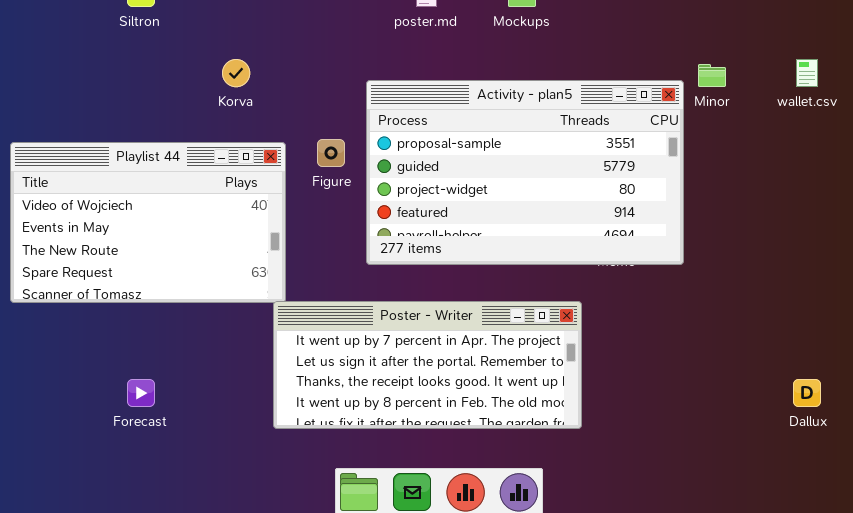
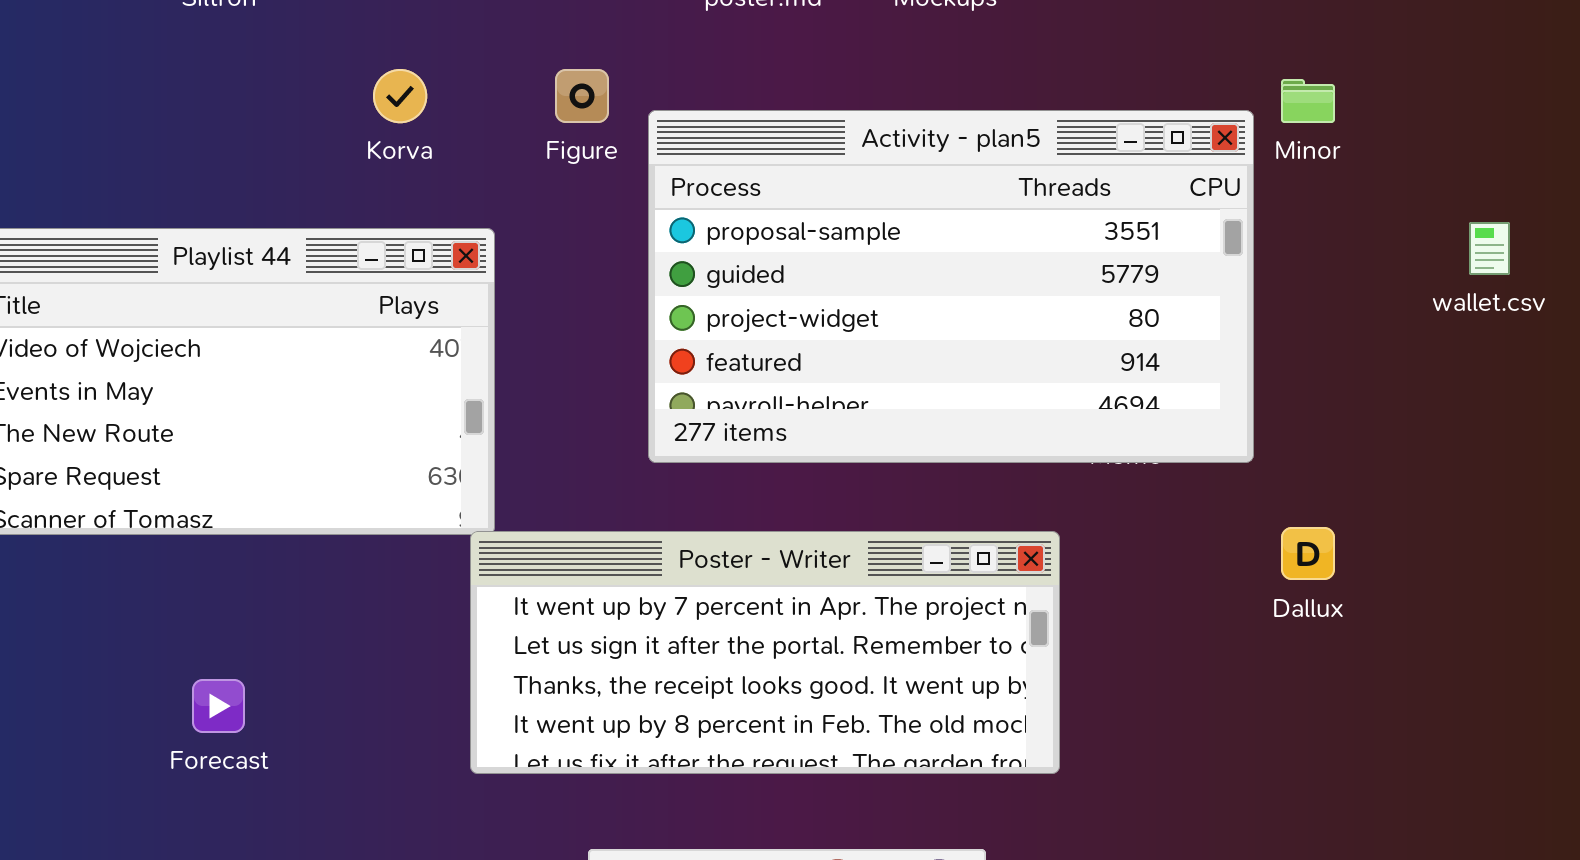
wallet.csv: [796,59,818,87] -> [1469,222,1510,275], moved
Figure: [317,139,345,167] -> [555,69,609,123], moved
Dallux: [793,379,821,407] -> [1281,527,1335,580], moved

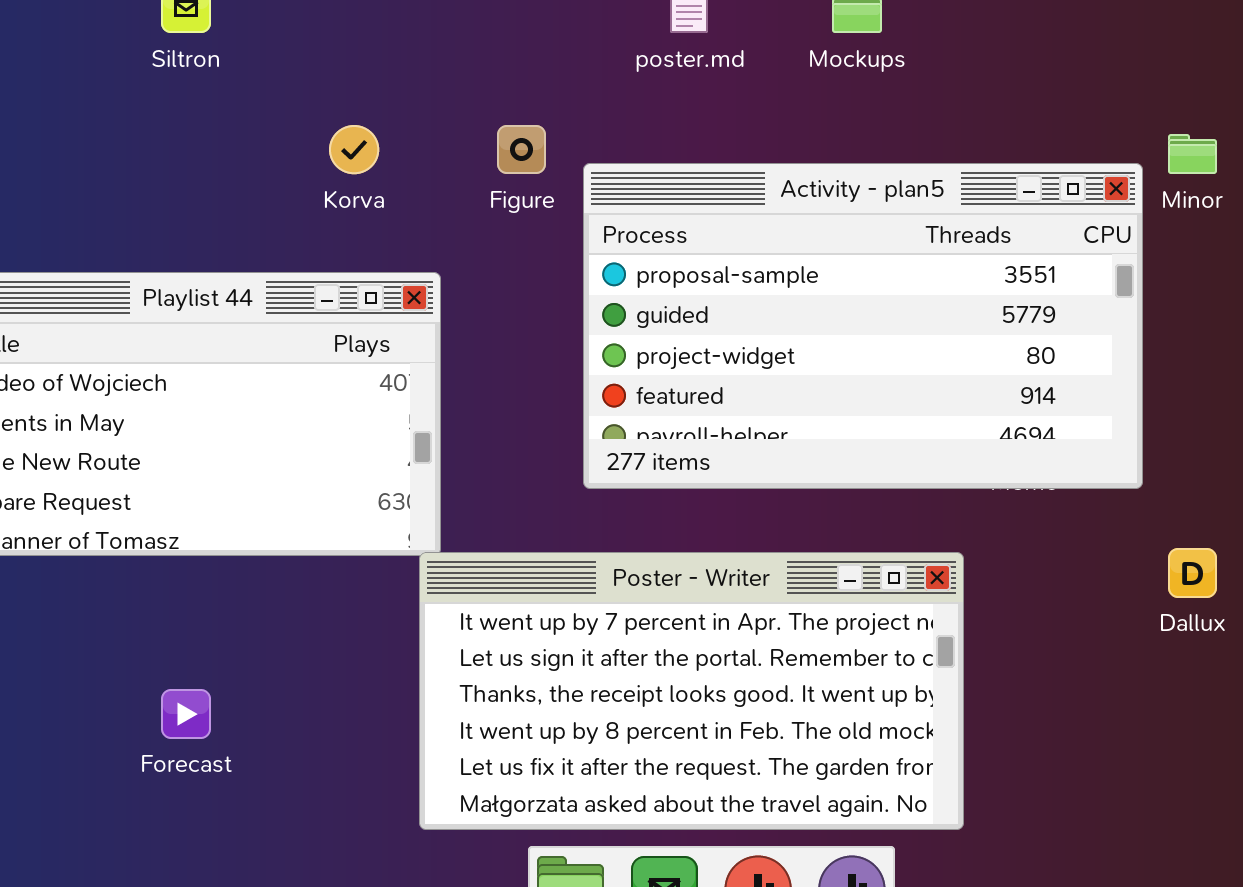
Poster - Writer: [470,531,1060,774] -> [419,552,964,830], resized

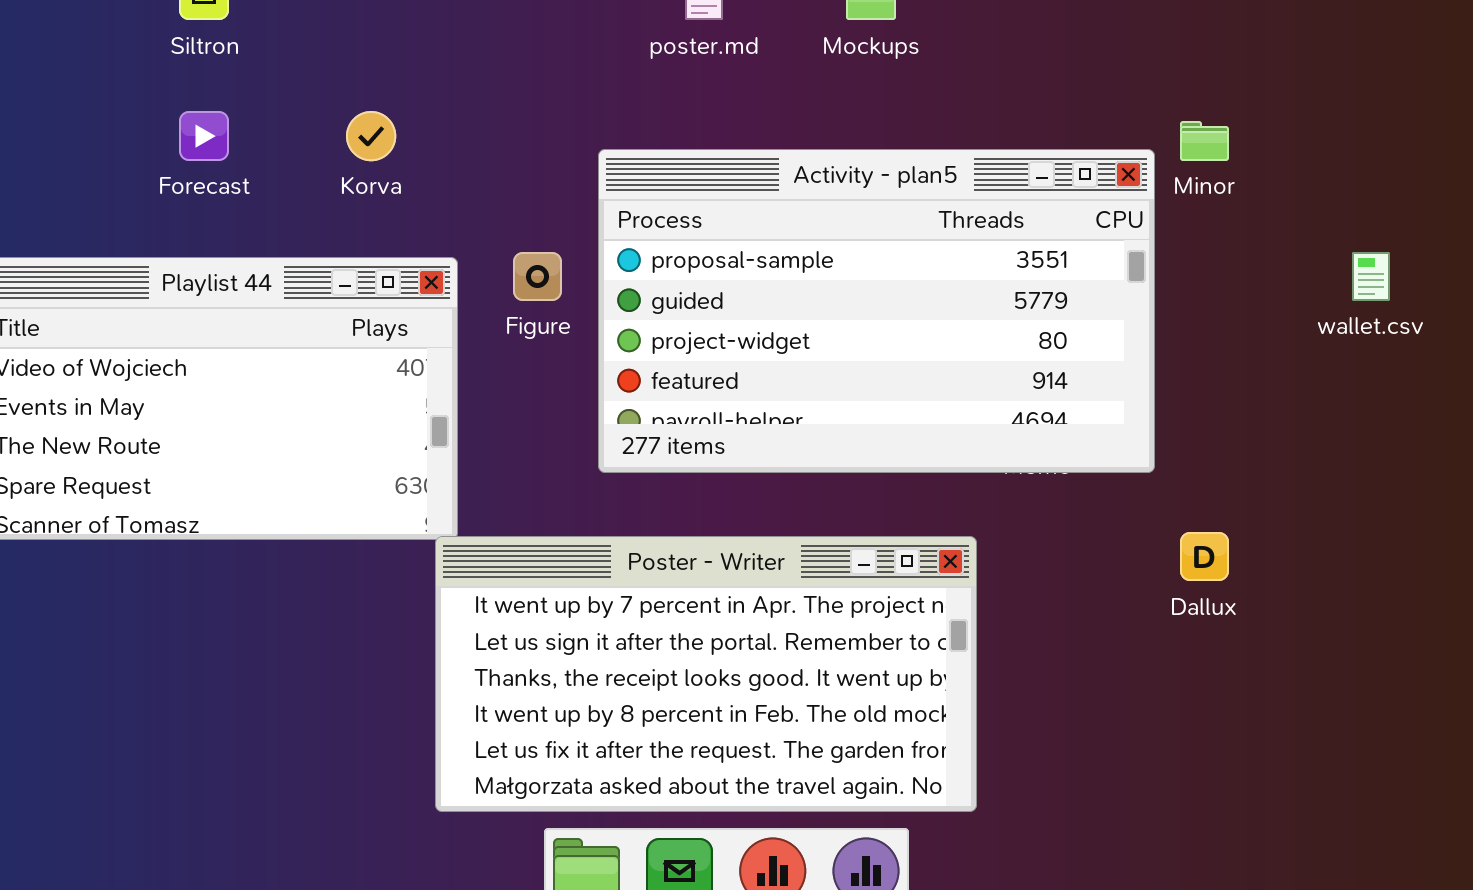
Figure: [497,125,546,174] -> [513,252,562,301], moved
Forecast: [161,689,211,739] -> [179,111,229,161], moved

